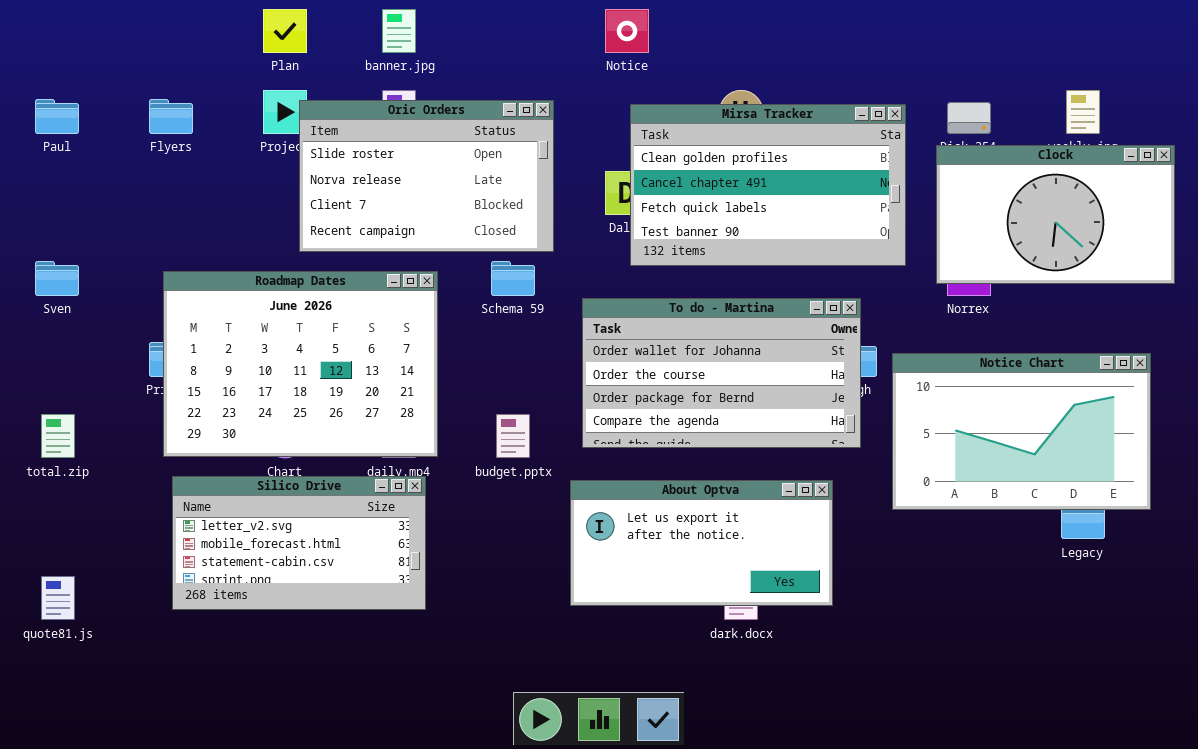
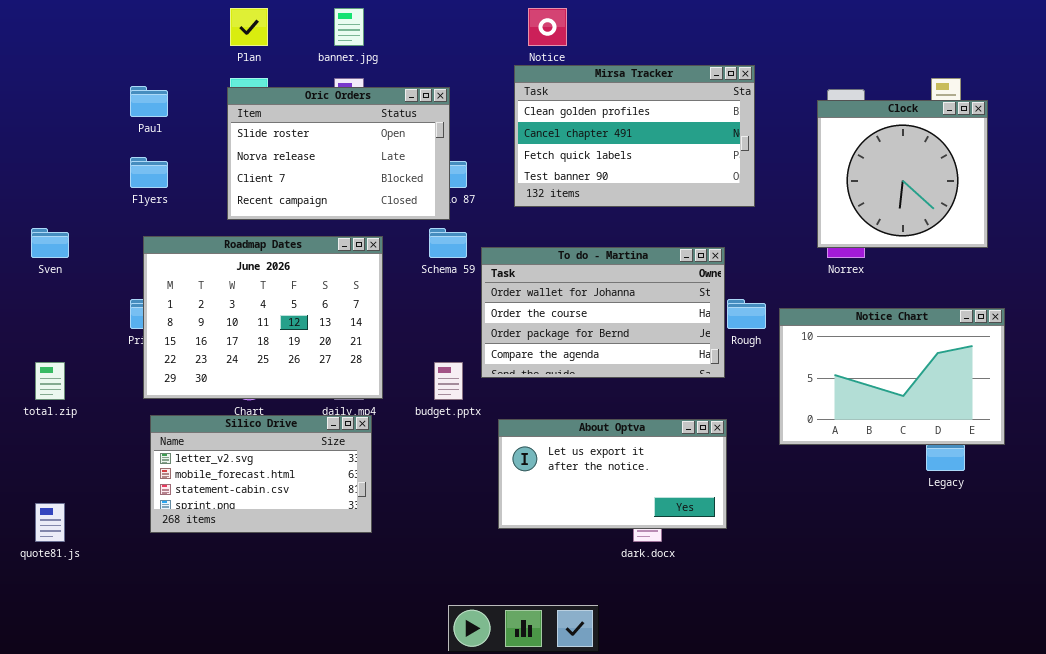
Paul: [35,99,79,134] -> [130,86,168,117], moved
Flyers: [149,99,193,134] -> [130,157,168,188], moved
Oric Orders: [299,100,554,252] -> [227,87,450,220], moved
Mirsa Tracker: [630,104,906,266] -> [514,65,755,207], moved
Clock: [936,145,1175,284] -> [817,100,988,248], resized
To do - Martina: [582,298,861,448] -> [481,247,725,378], moved

